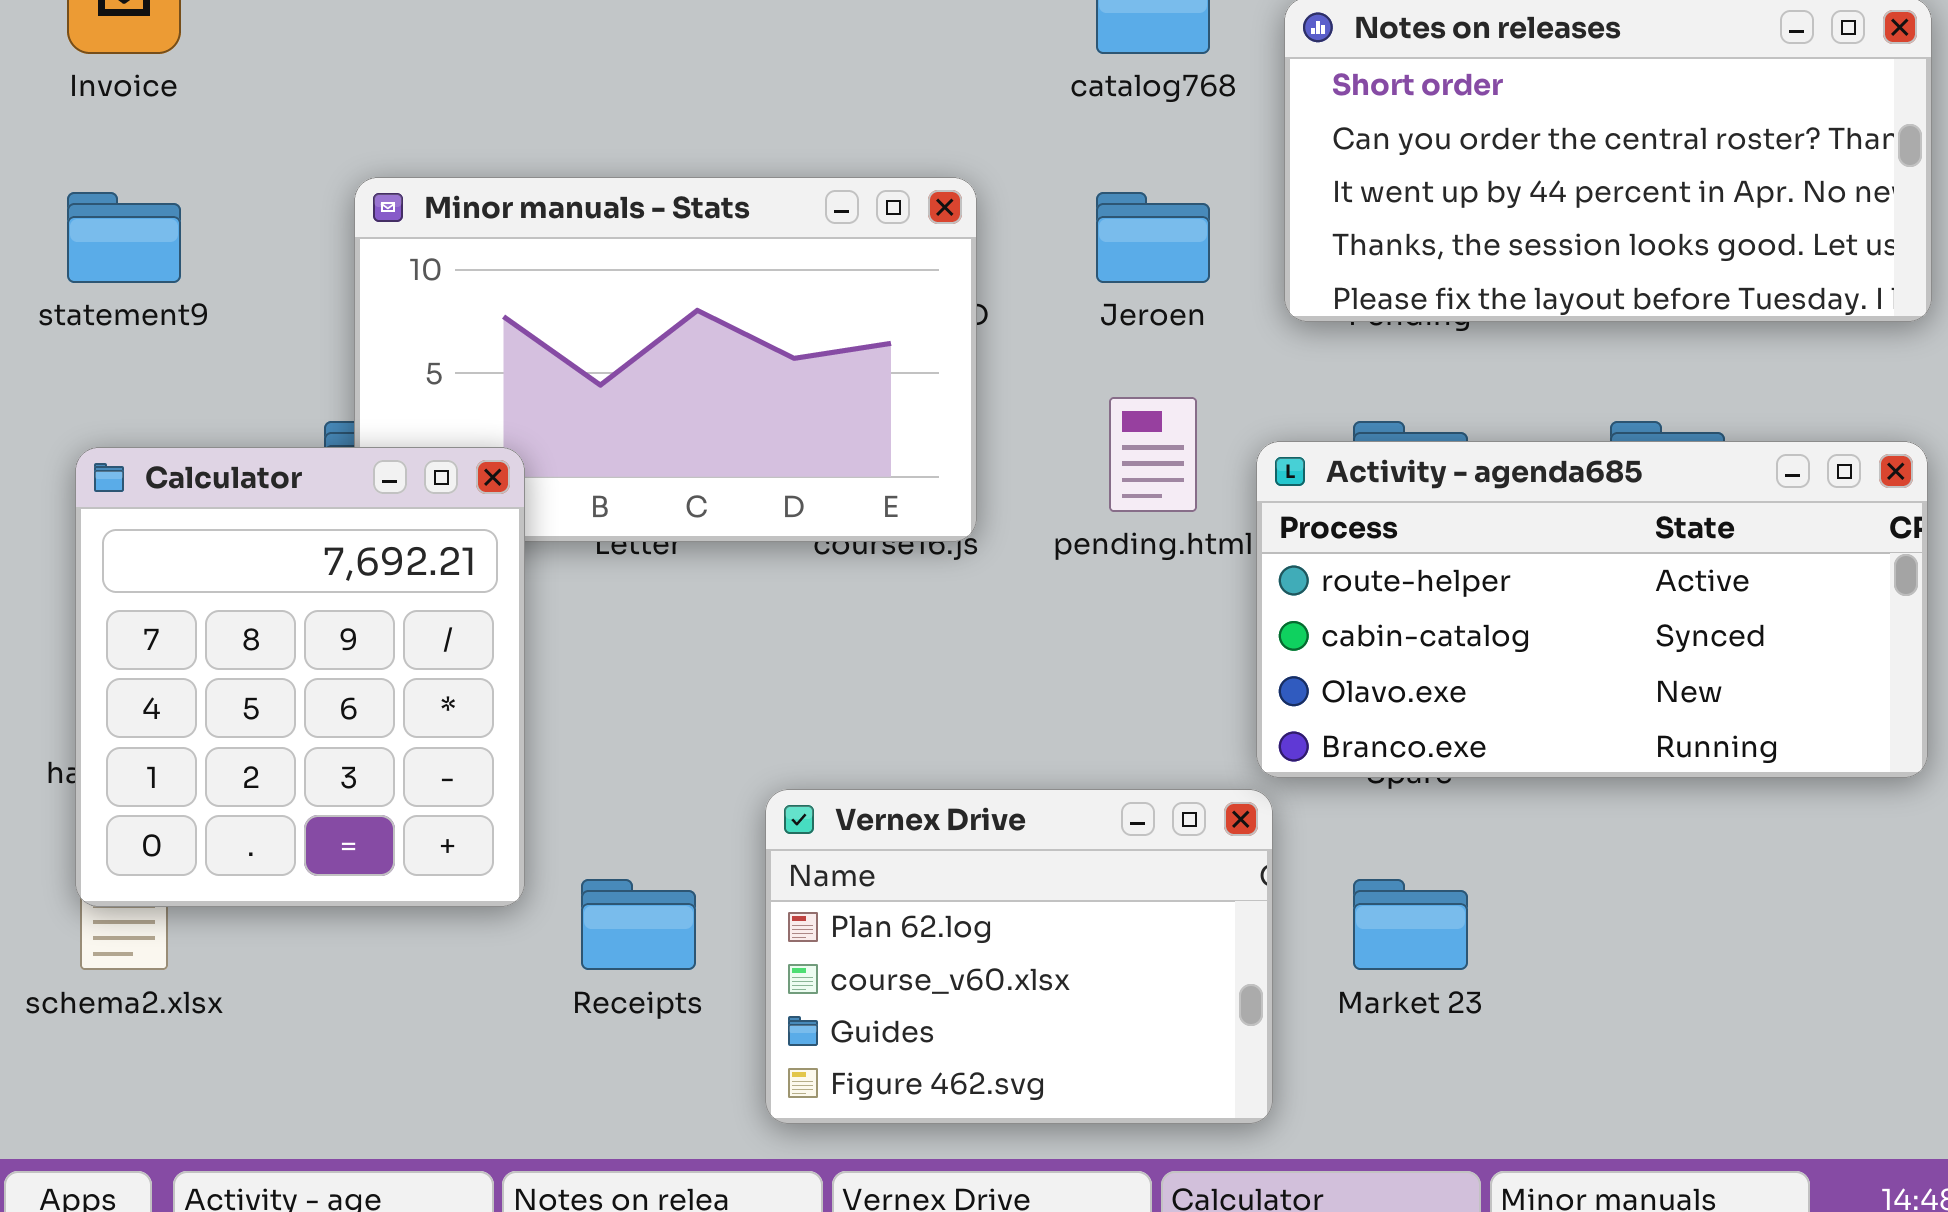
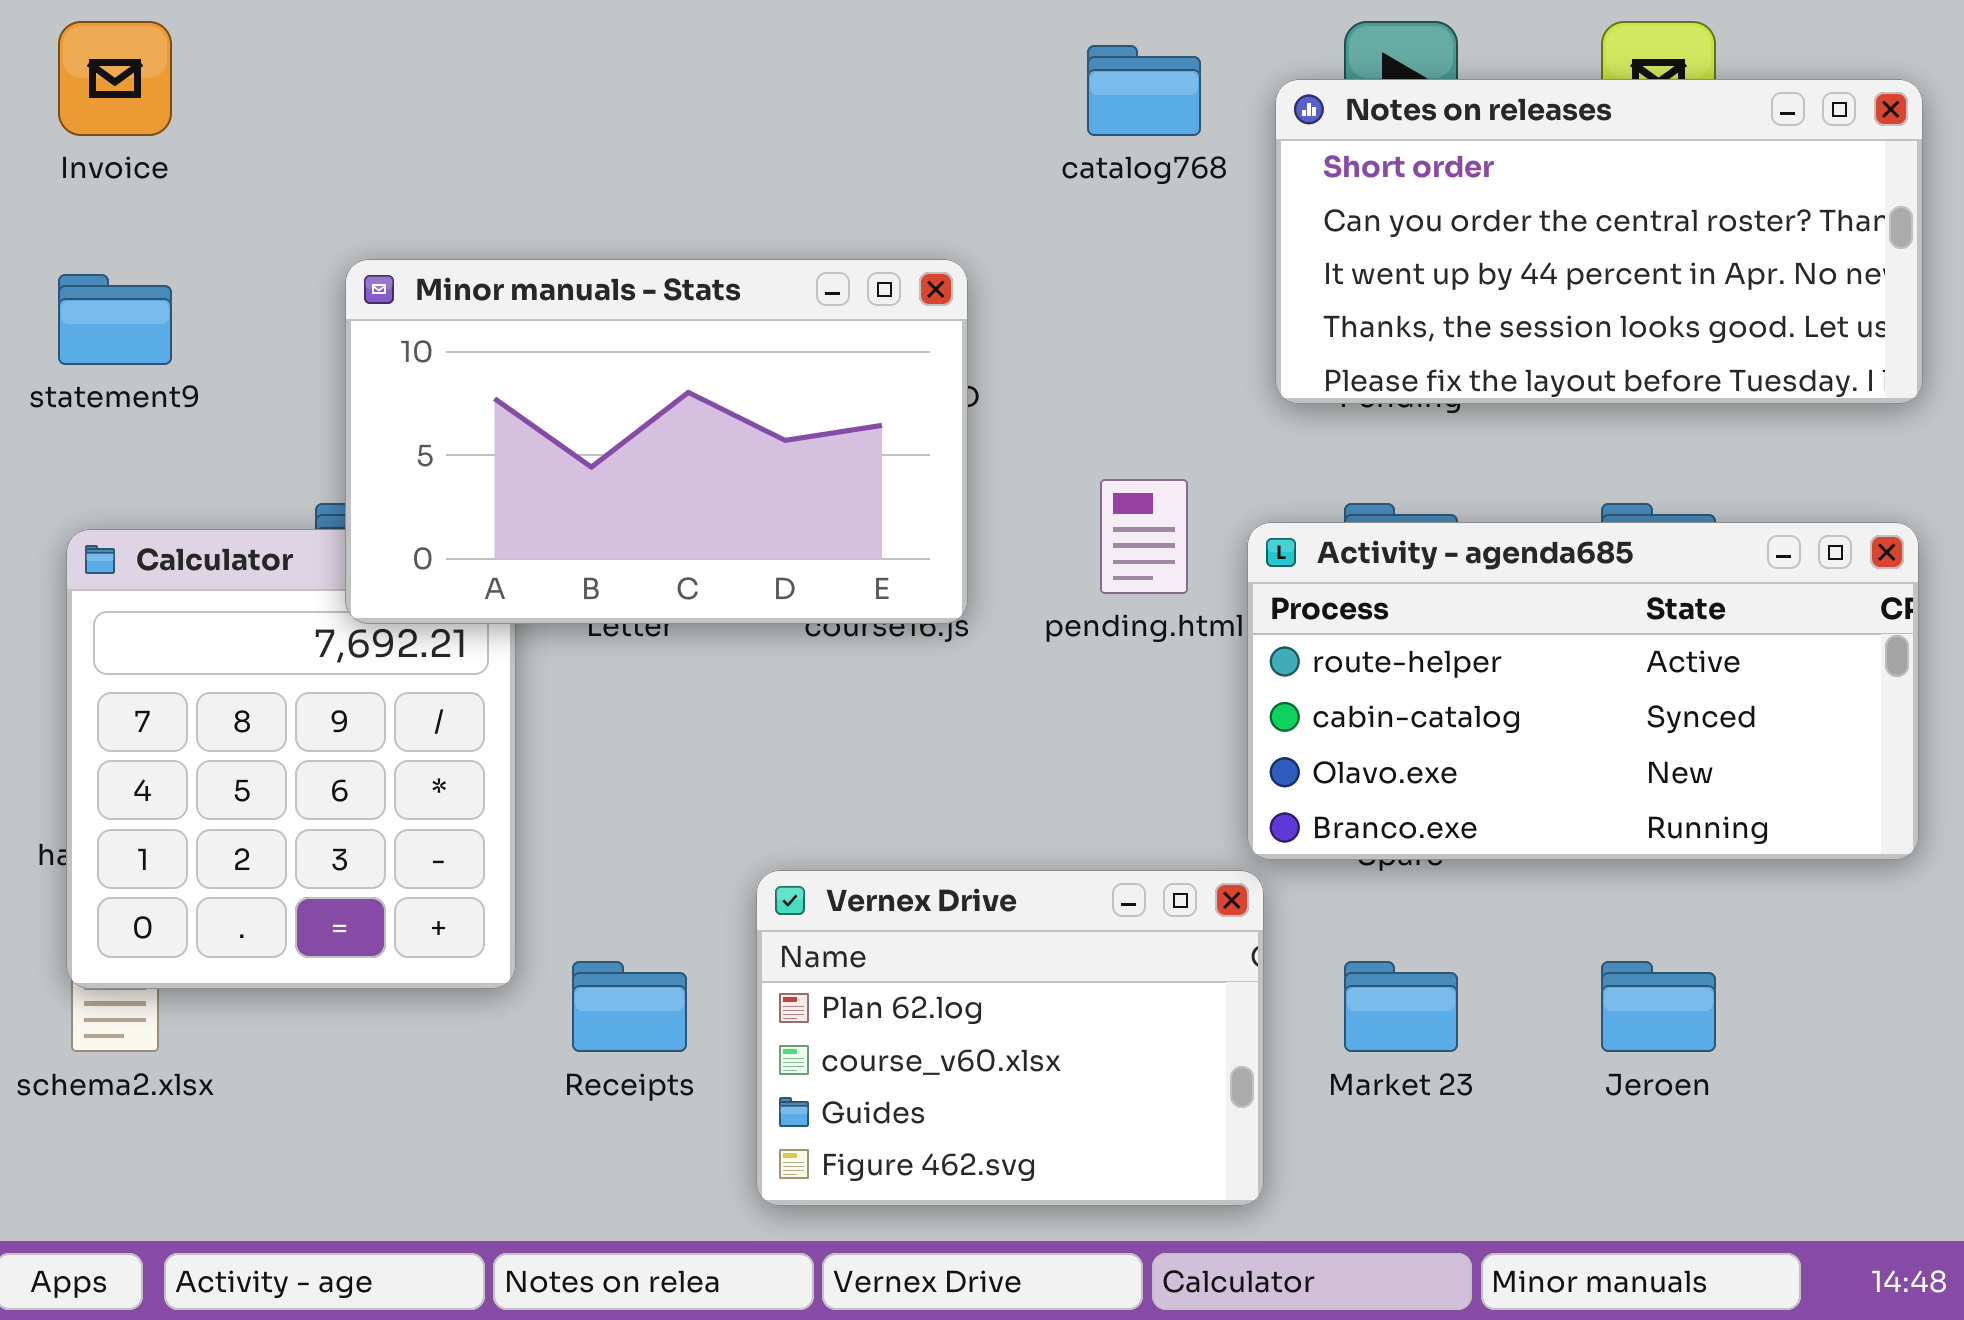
Minor manuals - Stats: [354,177,977,542] -> [345,259,968,624], raised
Jeroen: [1096,192,1210,283] -> [1601,961,1716,1052], moved

